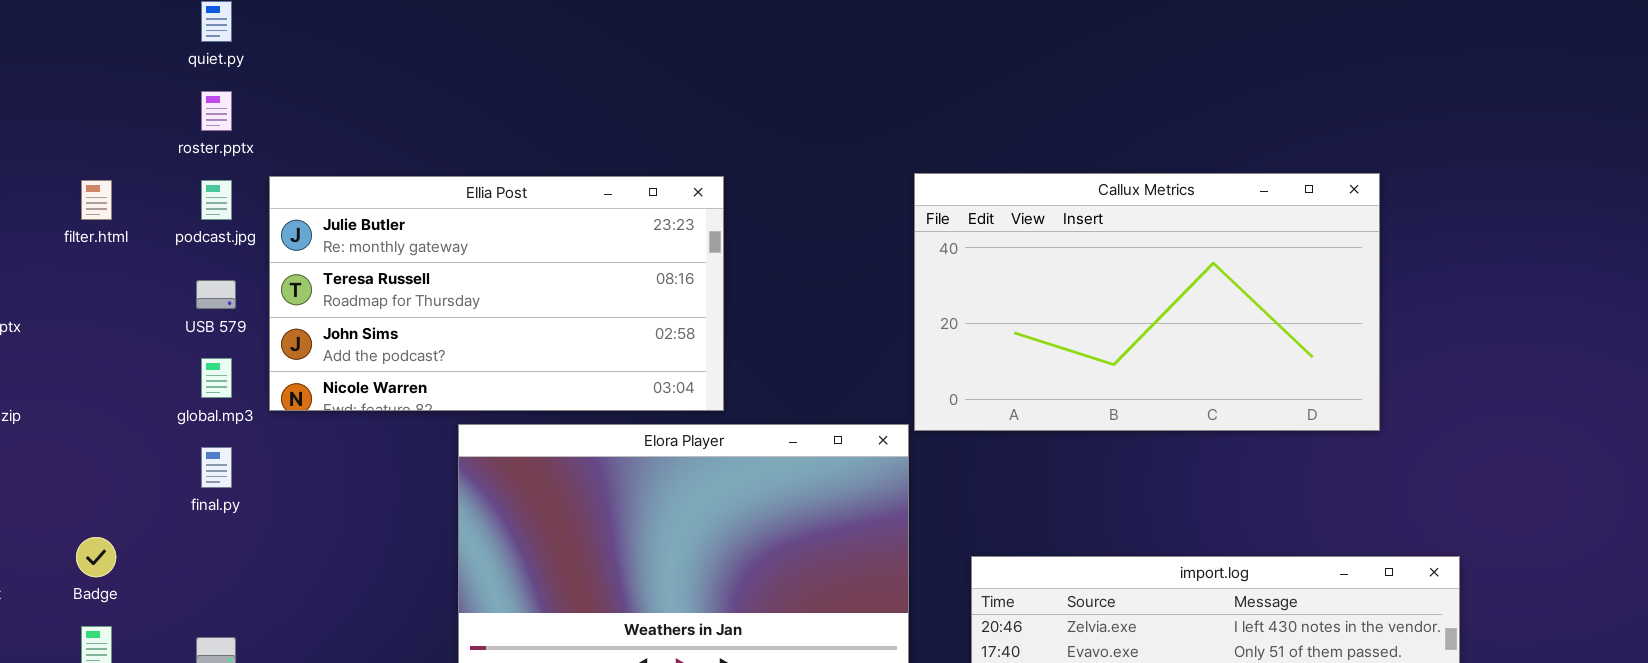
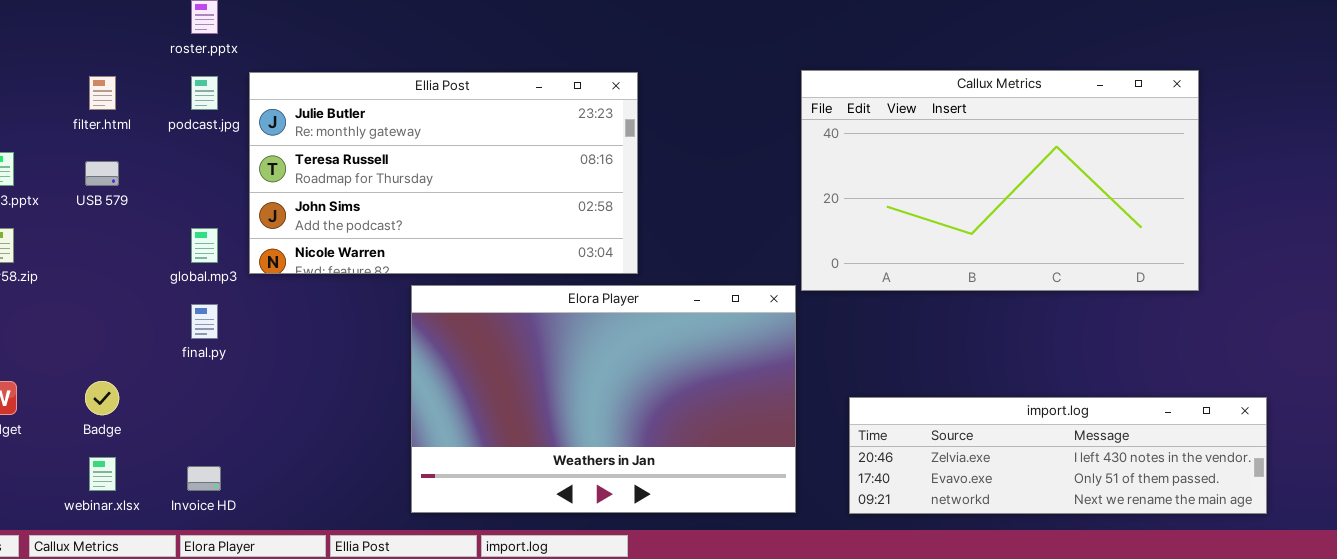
USB 579: [196,280,236,309] -> [85,161,119,186], moved

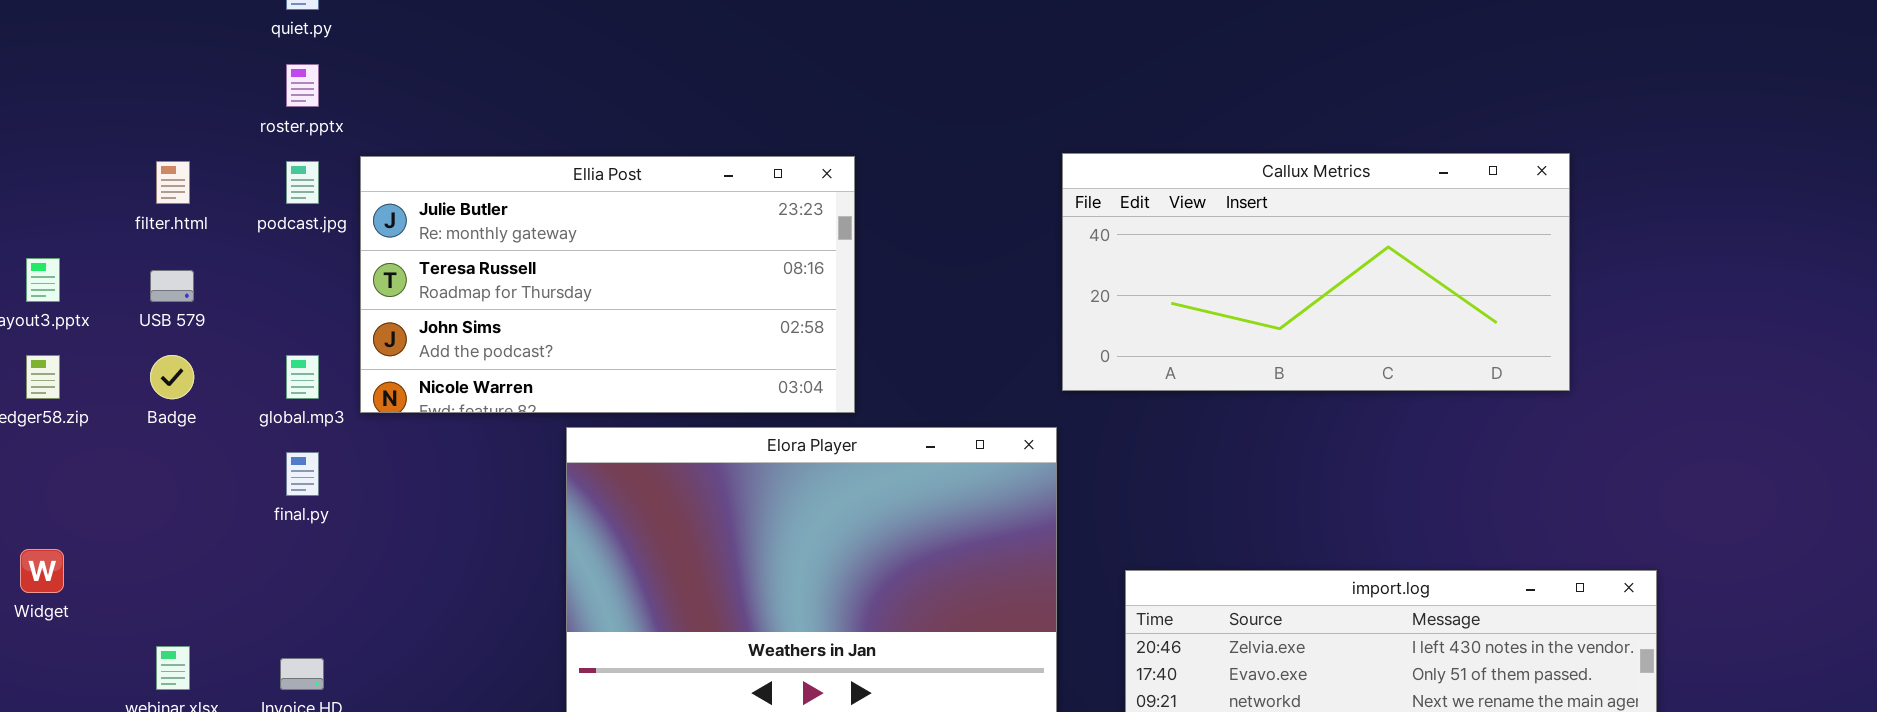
Callux Metrics: [801,70,1199,291] -> [1062,153,1570,391], resized
Badge: [85,381,119,415] -> [150,355,194,399], moved

